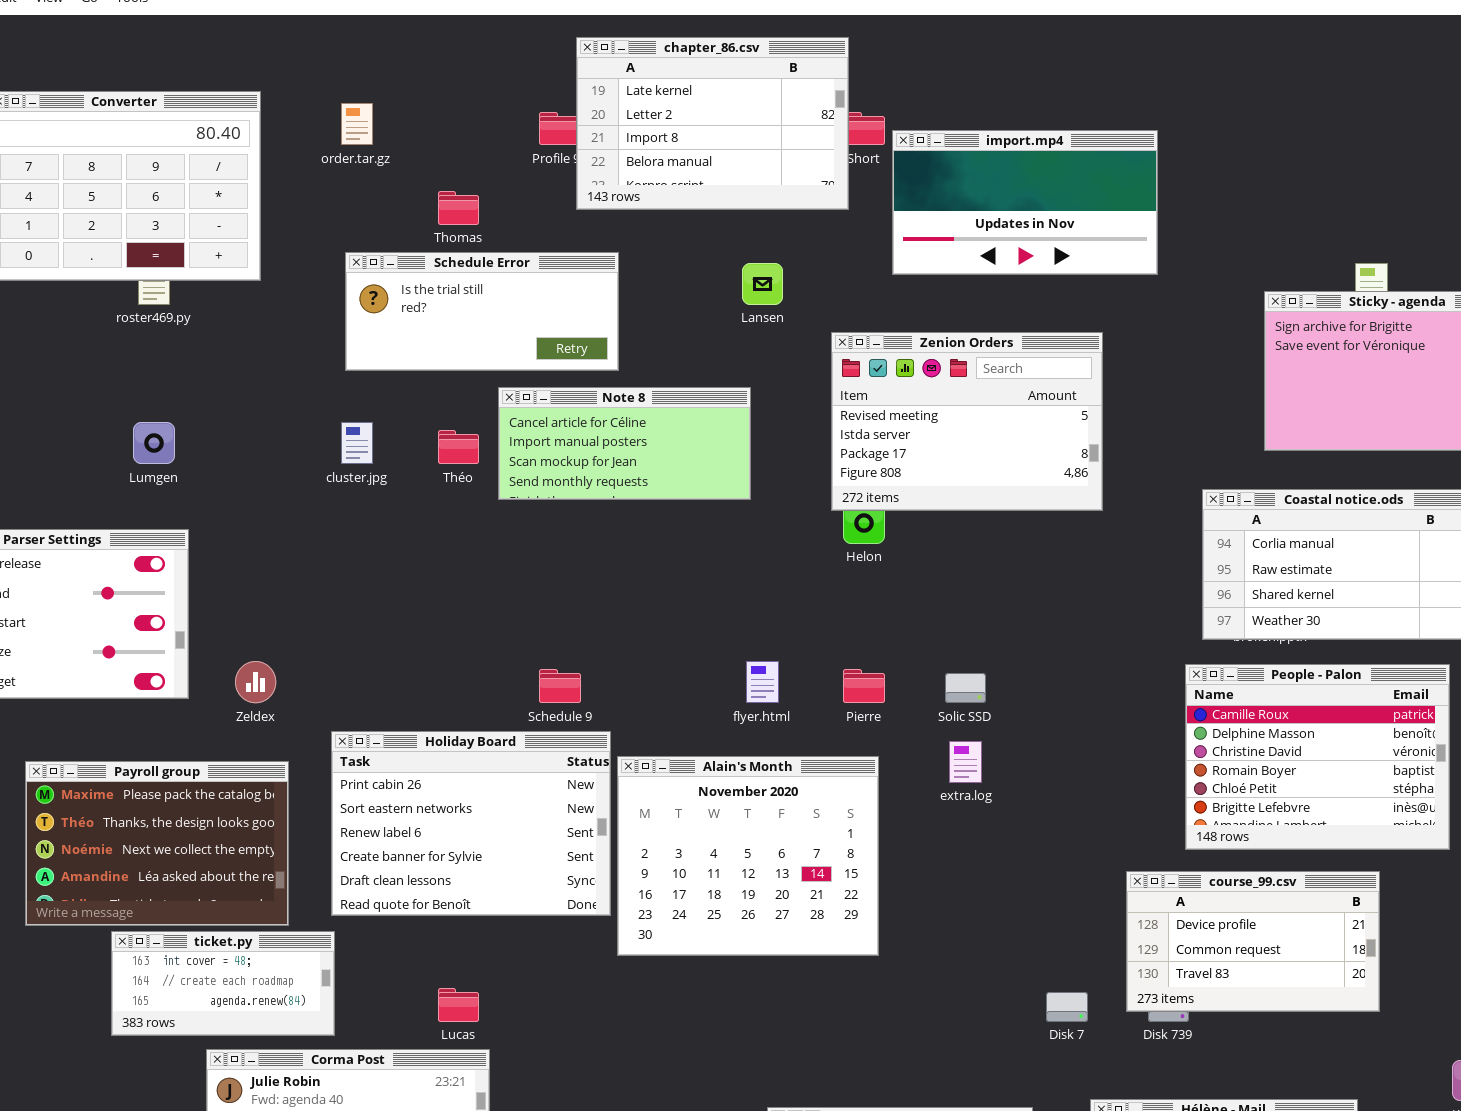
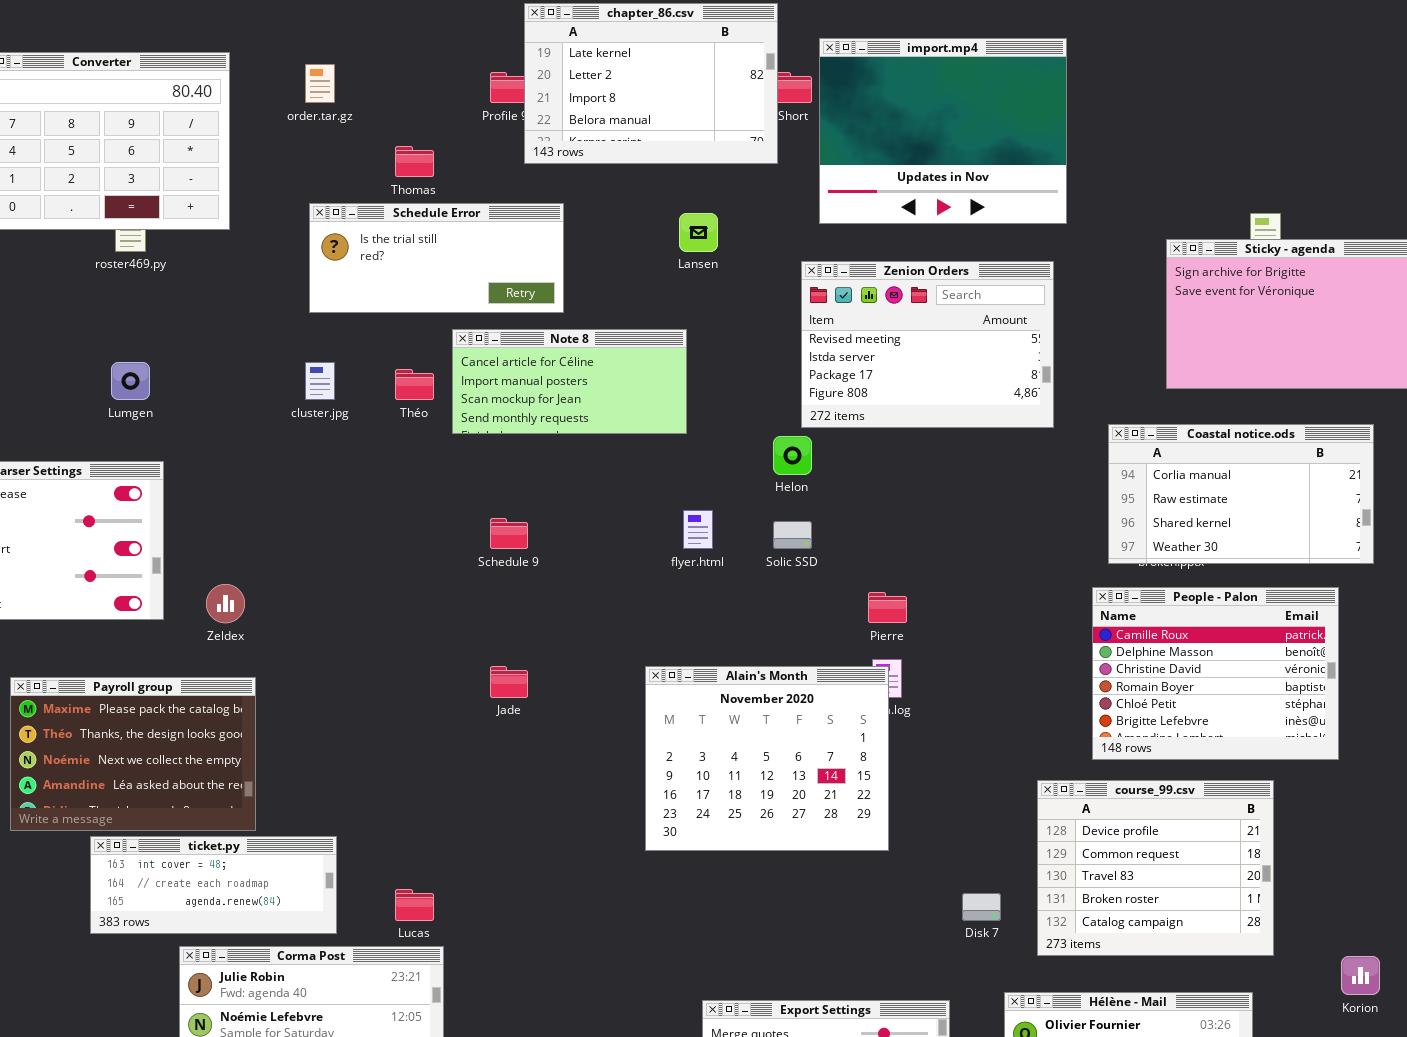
import.mp4: [892,130,1158,275] -> [819,38,1067,224], resized
Zenion Orders: [831,332,1103,511] -> [801,261,1054,428], moved
flyer.html: [746,661,779,703] -> [683,510,713,549], moved
Schedule 9: [539,669,581,703] -> [490,518,528,549], moved
Pierre: [843,669,885,703] -> [868,592,907,623], moved
Solic SSD: [945,673,986,703] -> [773,521,812,549], moved
Holiday Board: [331,731,611,916] -> none, closed
Alain's Month: [617,756,879,956] -> [645,666,889,851], moved
course_99.csv: [1126,871,1380,1012] -> [1037,780,1274,956], resized
ticket.py: [111,931,335,1036] -> [90,836,337,934], resized

